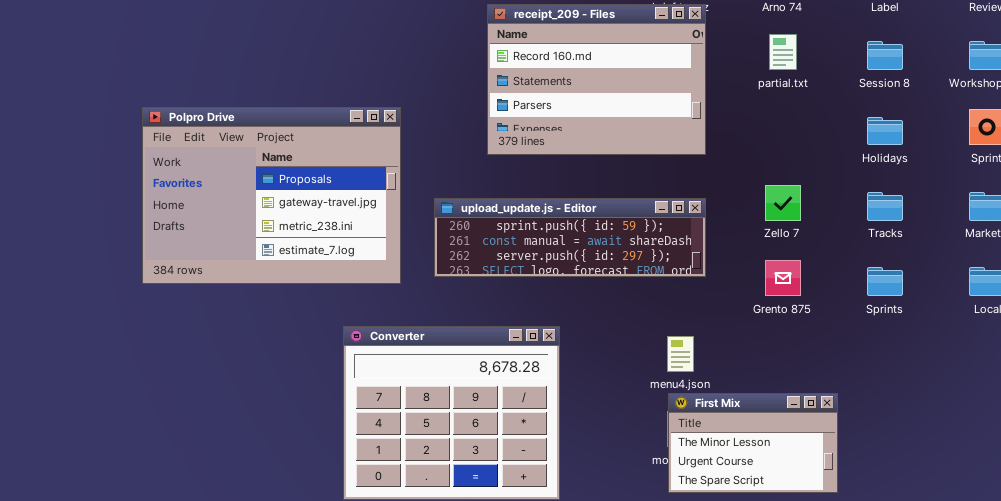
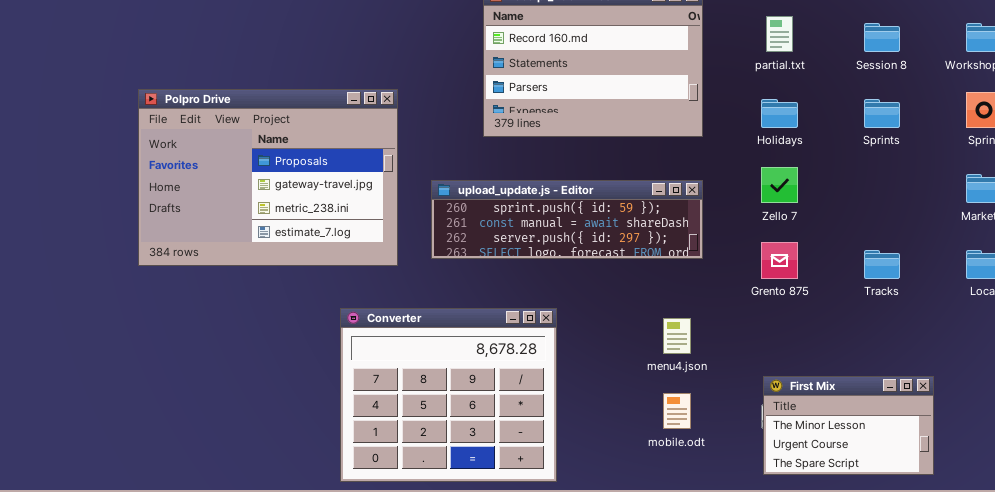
Holidays: [867,117,903,145] -> [761,99,798,128], moved
Tracks: [867,192,903,221] -> [864,250,900,279], moved
Sprints: [867,267,903,296] -> [864,99,900,128], moved
First Mix: [668,393,838,493] -> [763,376,934,475], moved

